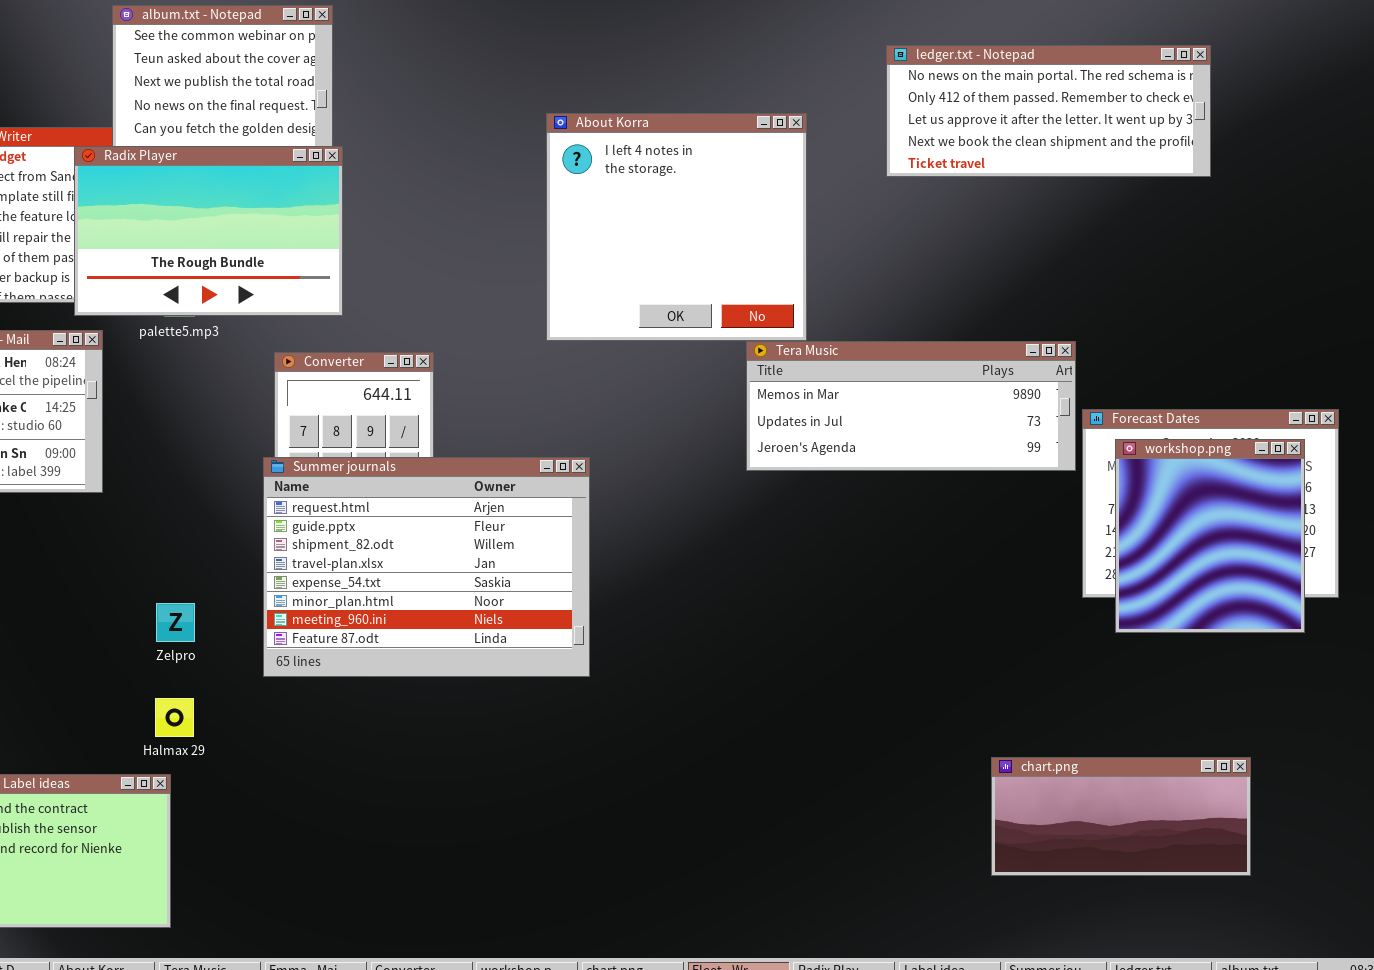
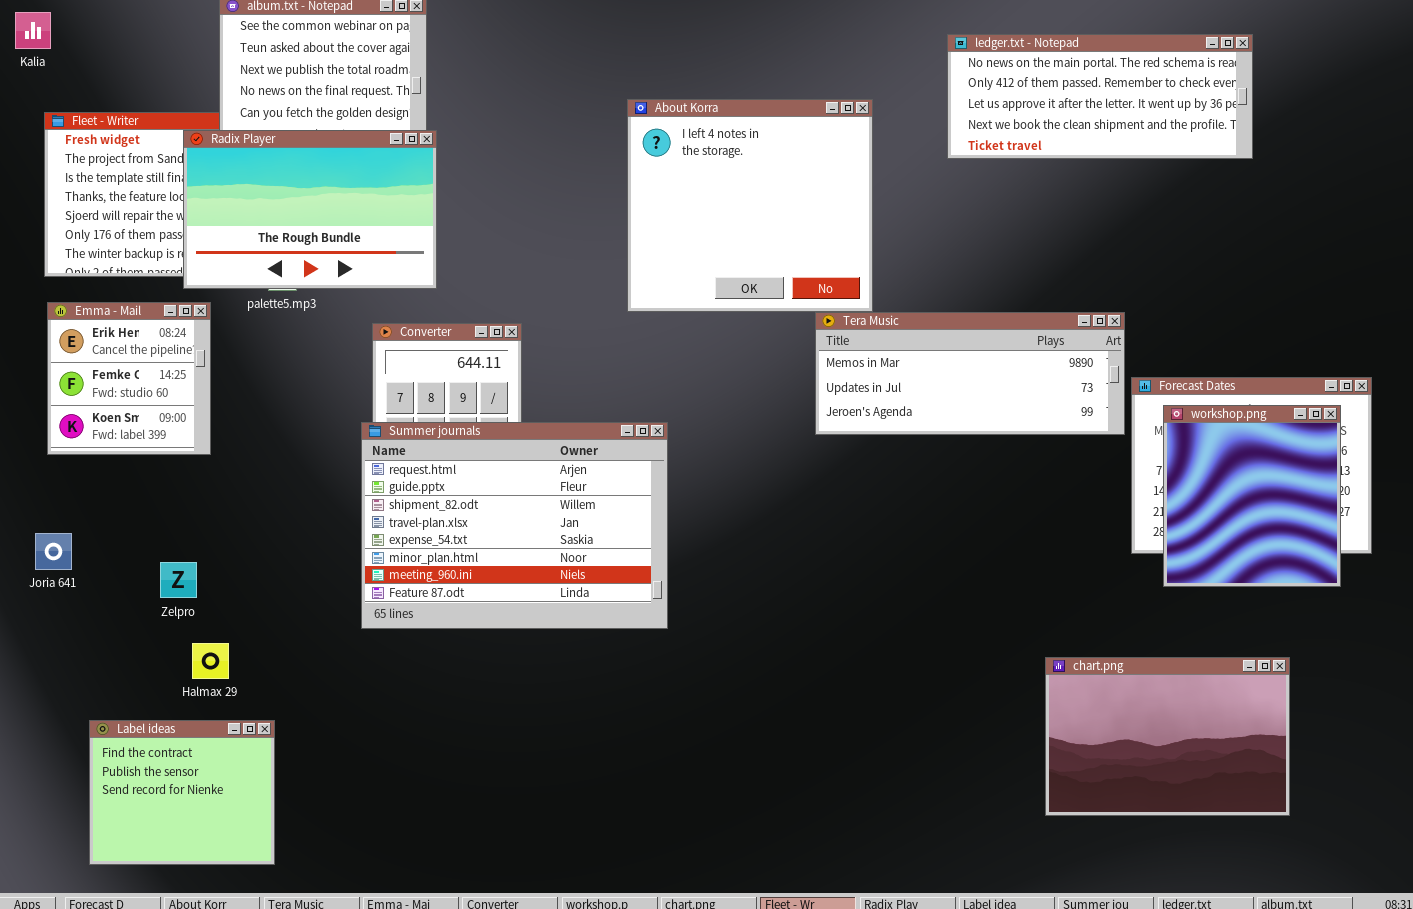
Zelpro: [156,603,195,642] -> [160,562,197,598], moved
Halmax 29: [155,698,194,737] -> [192,643,229,679], moved
chart.png: [991,757,1251,876] -> [1045,657,1290,816], resized

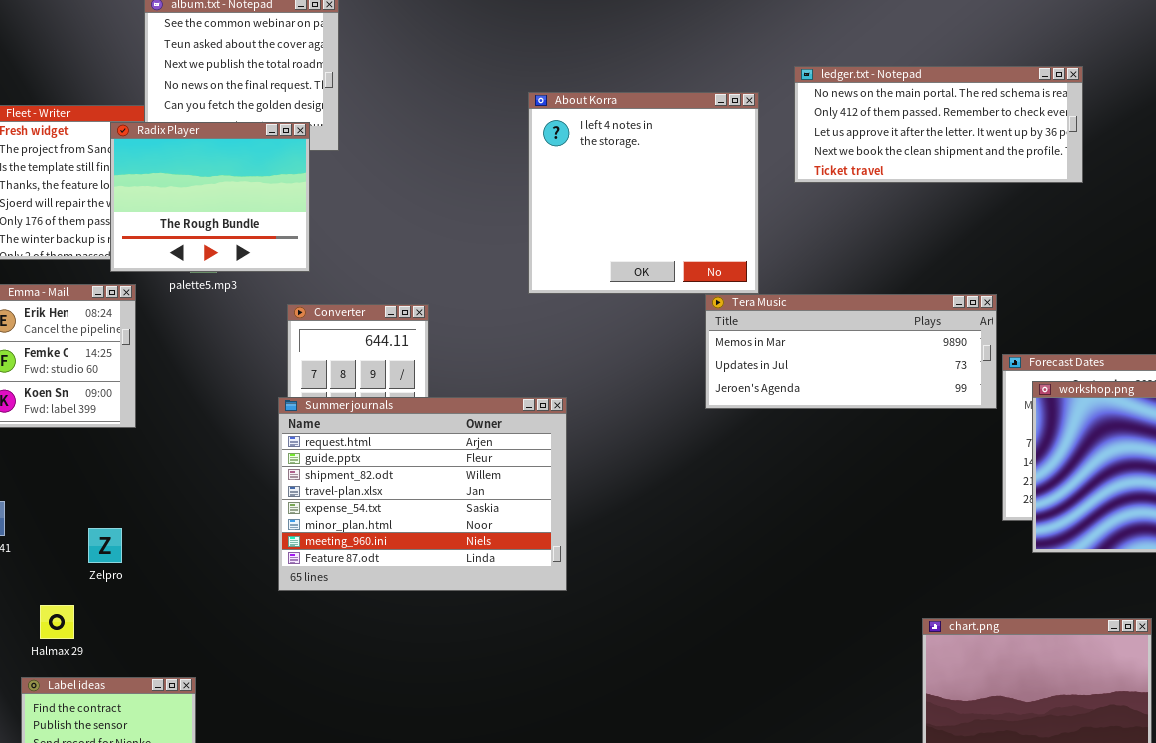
ledger.txt - Notepad: [947,34,1253,159] -> [794,66,1083,183], moved
Radix Player: [183,130,437,289] -> [110,122,310,272], resized
Halmax 29: [192,643,229,679] -> [40,605,74,639], moved

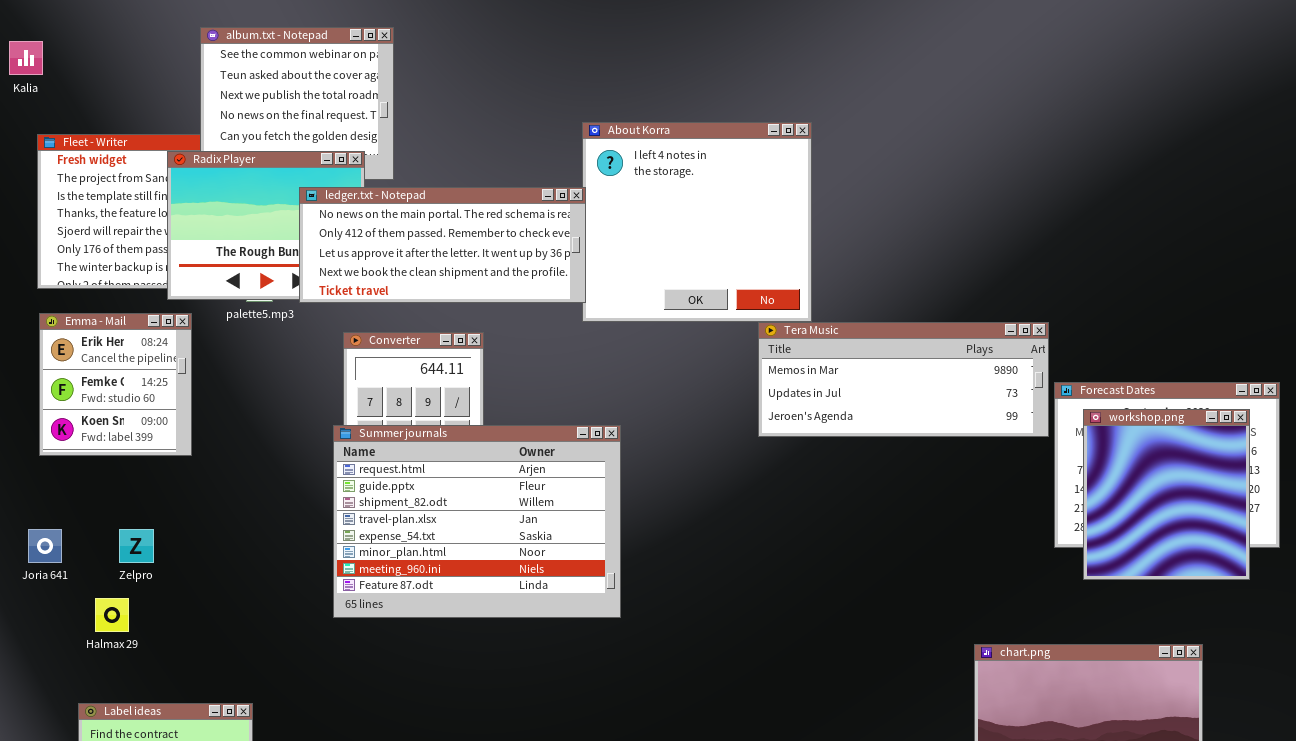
ledger.txt - Notepad: [794,66,1083,183] -> [299,187,586,303], moved
Zelpro: [88,528,122,563] -> [119,529,154,563], moved
Halmax 29: [40,605,74,639] -> [95,598,129,632], moved

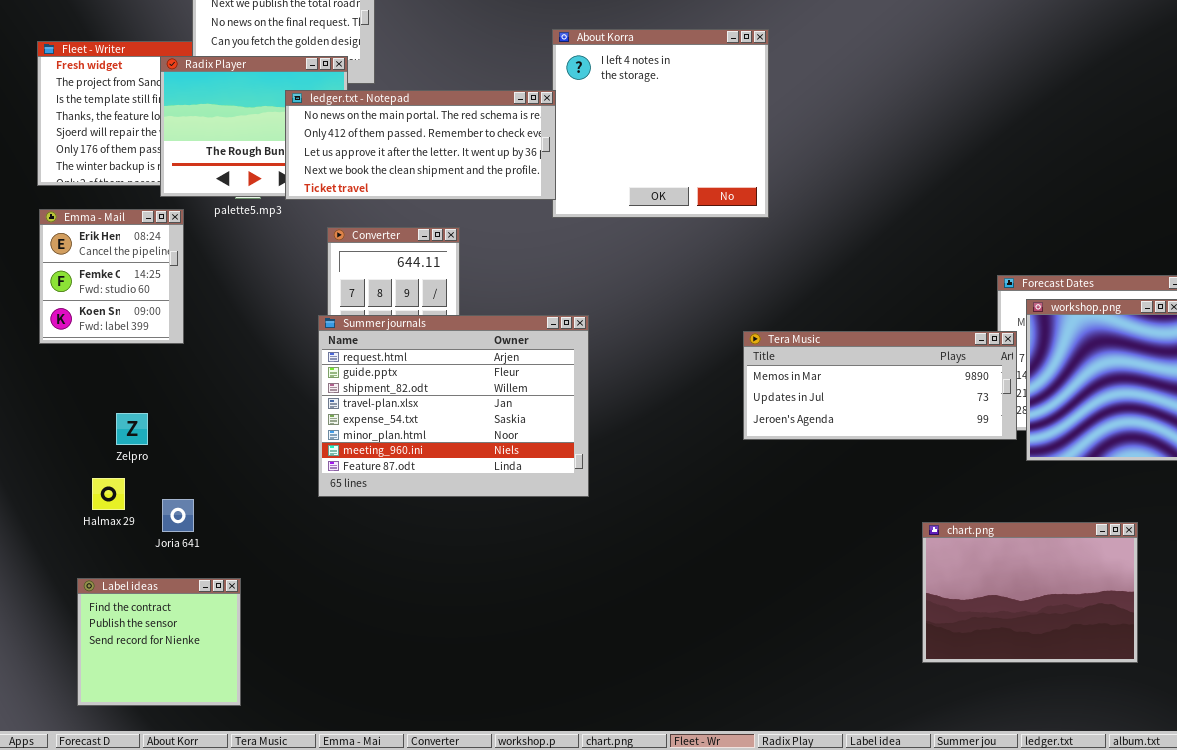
Tera Music: [758,322,1049,437] -> [743,331,1017,440], moved
Joria 641: [28,529,62,563] -> [162,499,194,532], moved

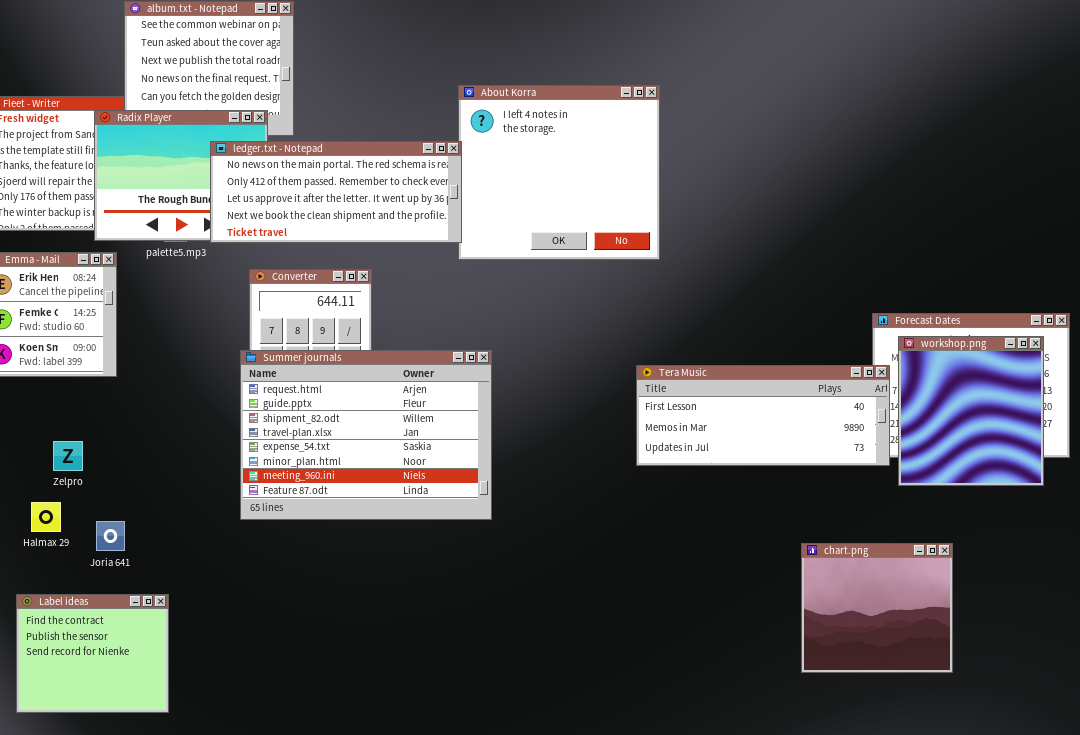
Tera Music: [743,331,1017,440] -> [636,365,890,466], scrolled up 1 row
chart.png: [922,522,1138,663] -> [801,543,953,673], resized

